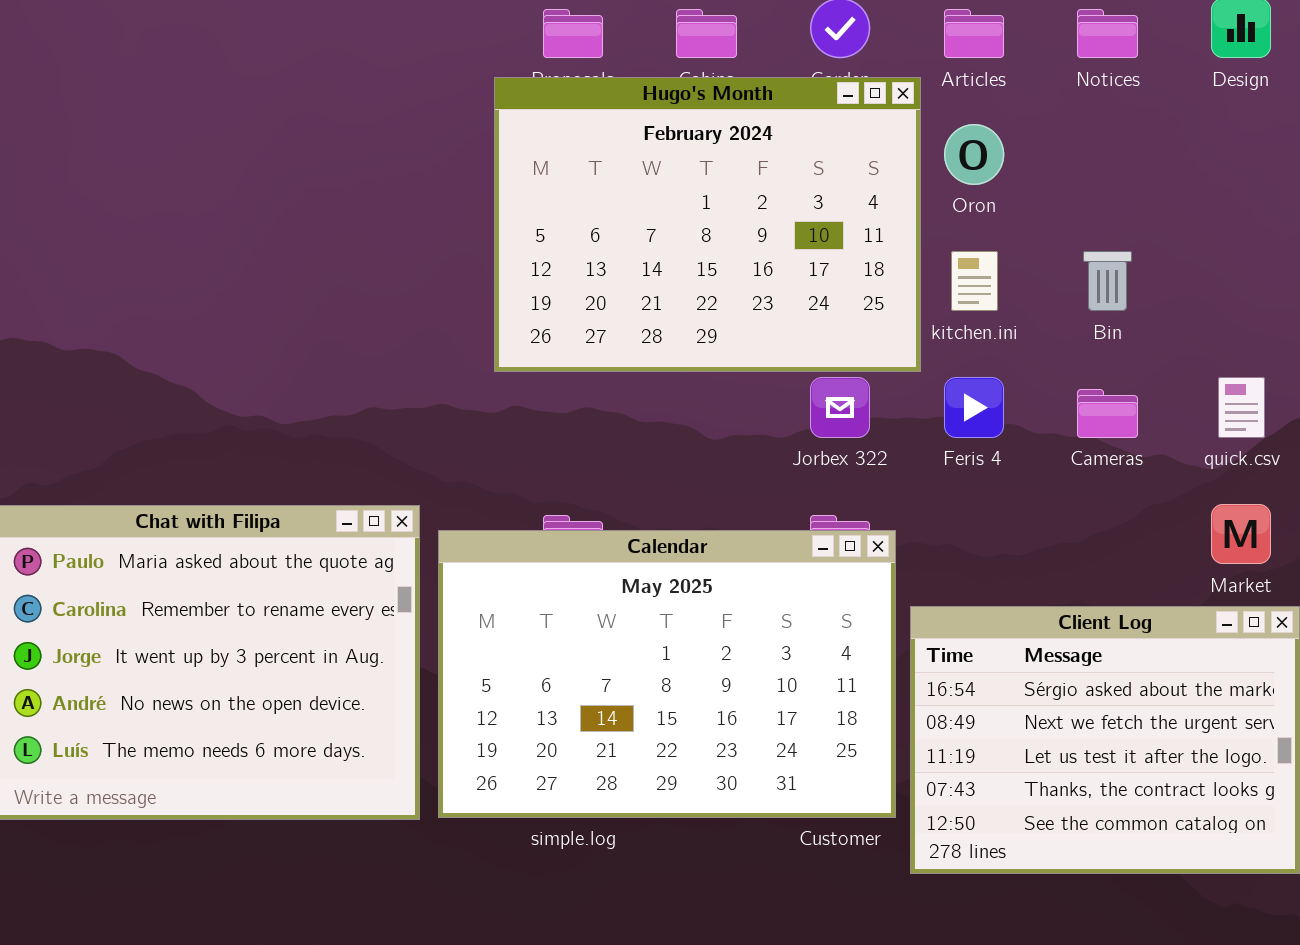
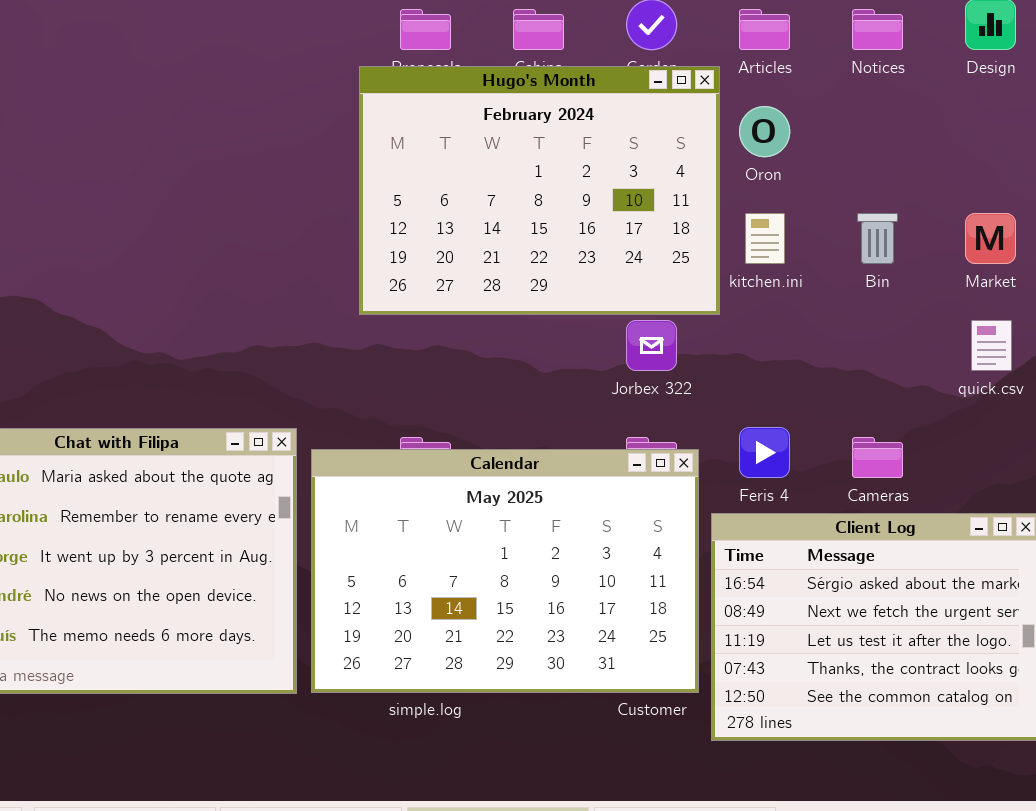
Feris 4: [944,377,1004,438] -> [739,427,790,478], moved
Cameras: [1077,389,1138,438] -> [852,437,903,478], moved
Market: [1211,504,1271,564] -> [965,213,1016,264], moved

